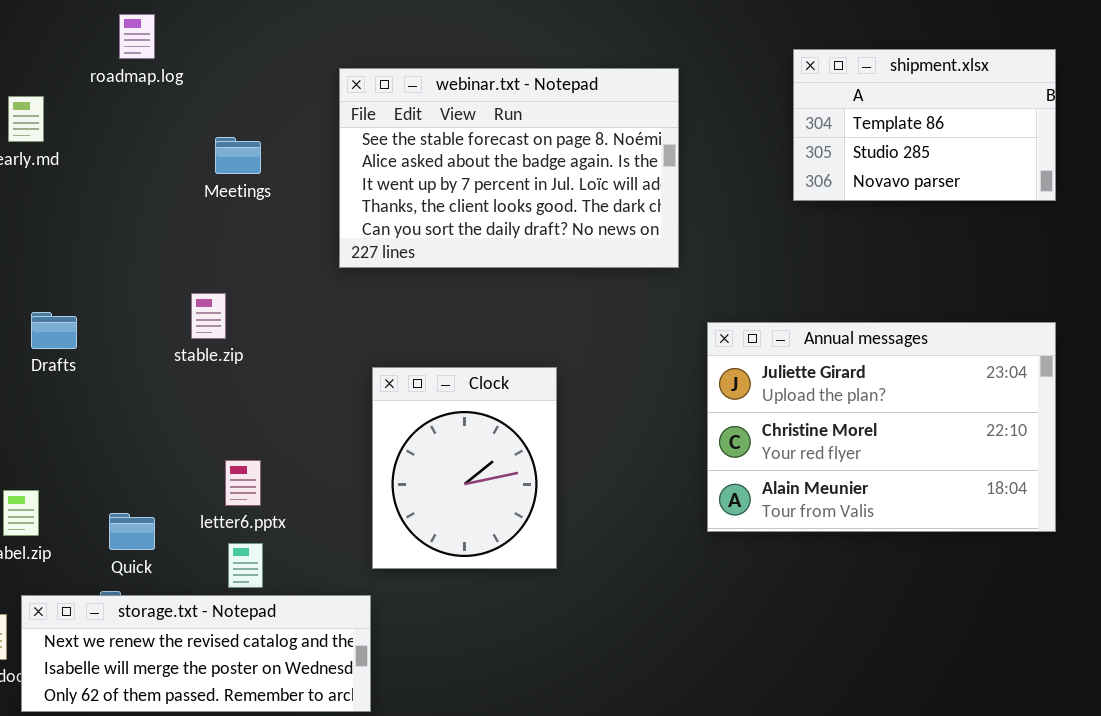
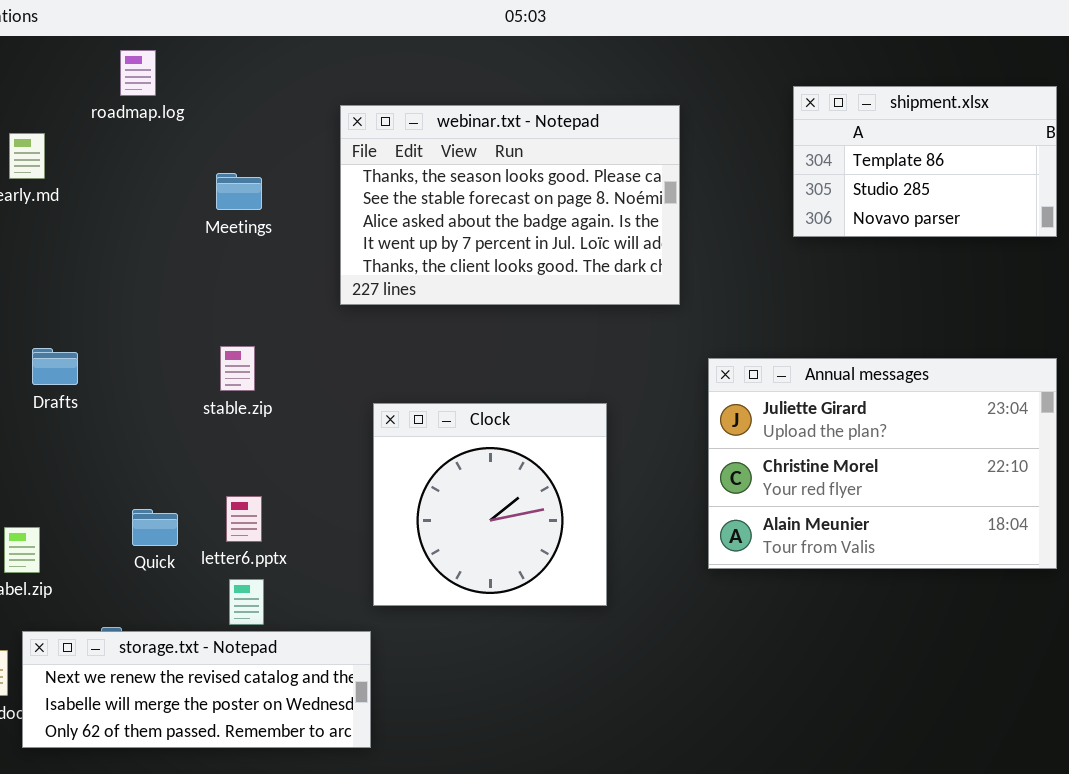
webinar.txt - Notepad: [339,68,679,268] -> [340,105,680,305], scrolled up 1 row
stable.zip: [191,293,226,339] -> [220,346,255,391], moved
Clock: [372,367,557,569] -> [373,403,607,606], resized
Quick: [109,513,155,550] -> [132,509,178,546], moved

